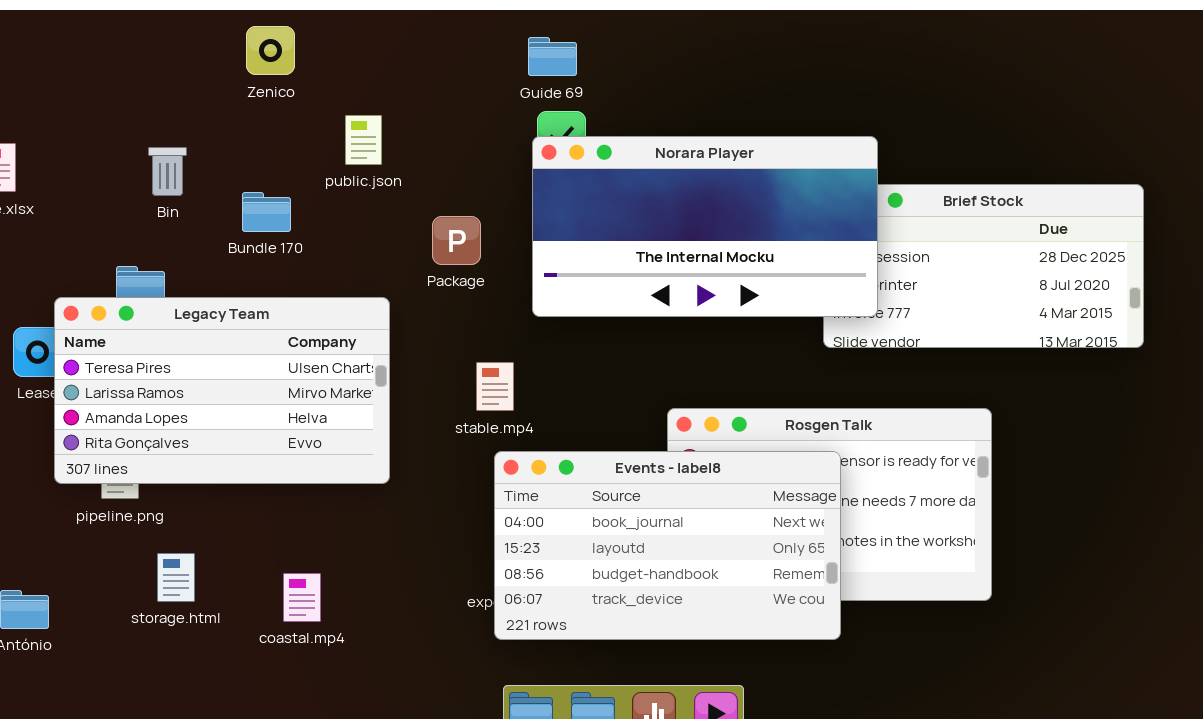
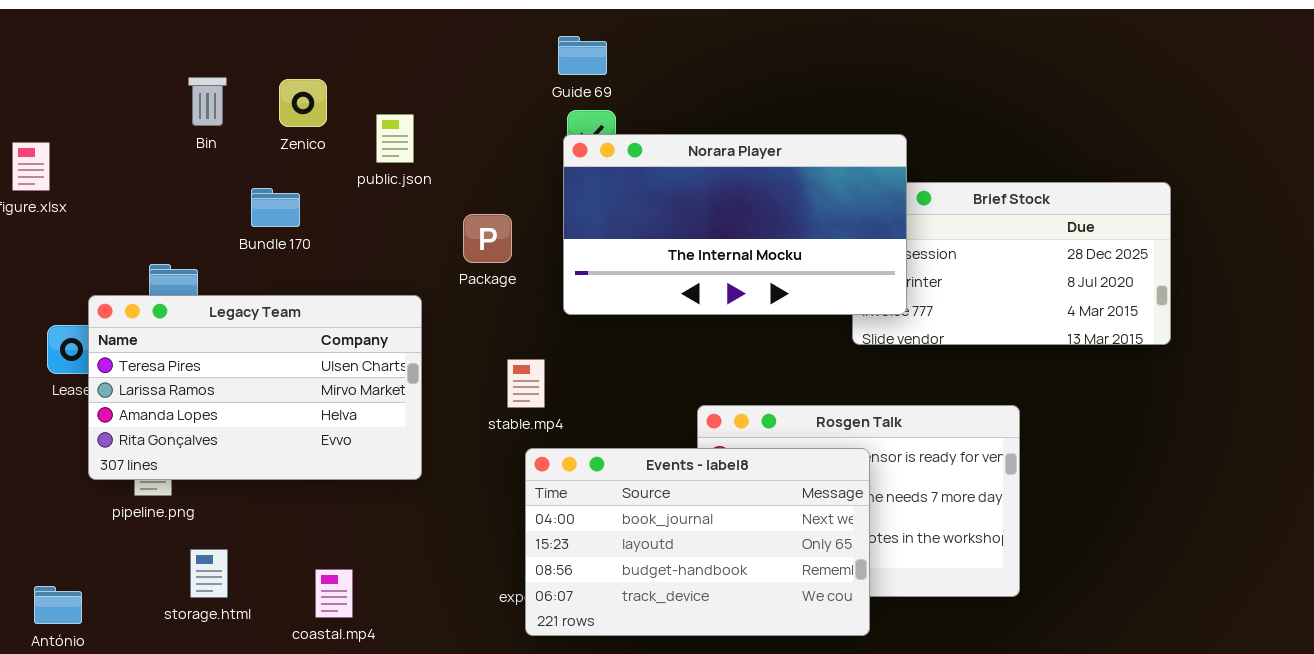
Zenico: [246,26,295,75] -> [279,79,327,127], moved
Bin: [148,147,187,196] -> [188,77,227,126], moved
Bundle 170: [242,192,291,232] -> [251,188,300,227], moved

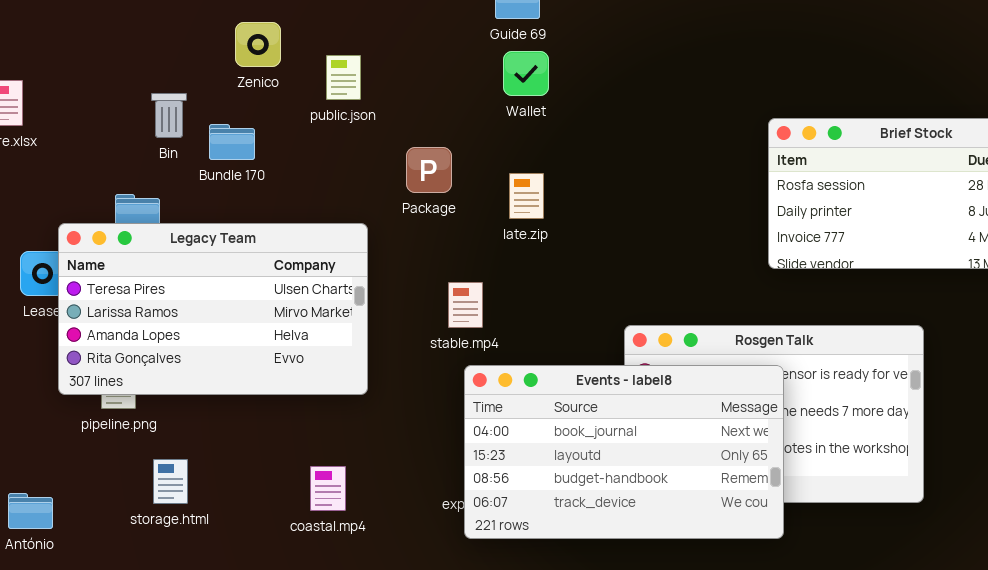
Bin: [188,77,227,126] -> [151,93,187,138], moved
Norara Player: [563,134,907,315] -> none, closed
coastal.mp4: [315,569,353,618] -> [310,466,346,511], moved

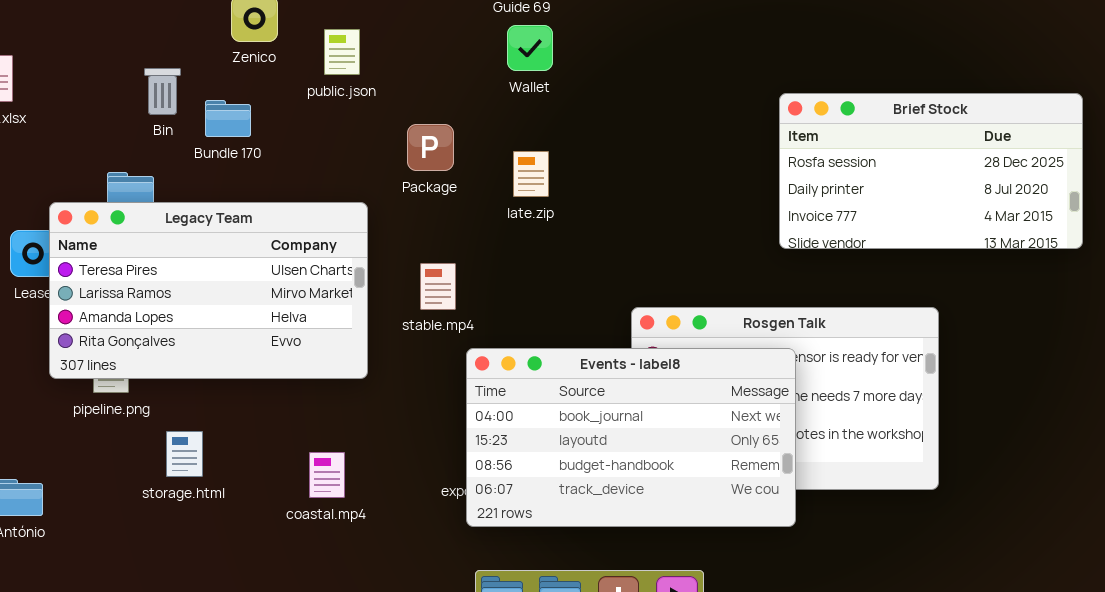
stable.mp4: [448,282,483,328] -> [420,263,456,310], moved
storage.html: [153,459,188,504] -> [166,431,203,477], moved

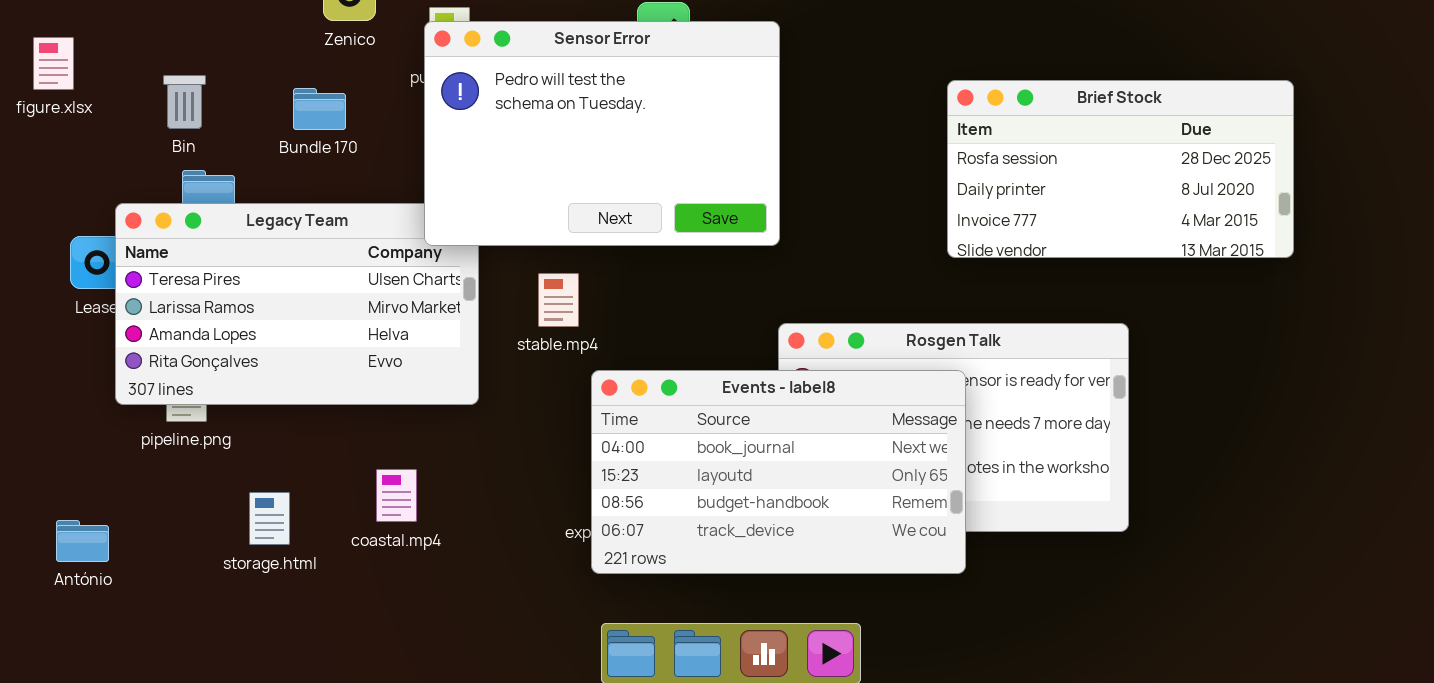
Sensor Error: none -> [424,21,780,246], opened
Bin: [144,68,181,115] -> [163,75,206,129], moved
storage.html: [166,431,203,477] -> [249,492,290,545], moved
coastal.mp4: [309,452,345,498] -> [376,469,417,522], moved

